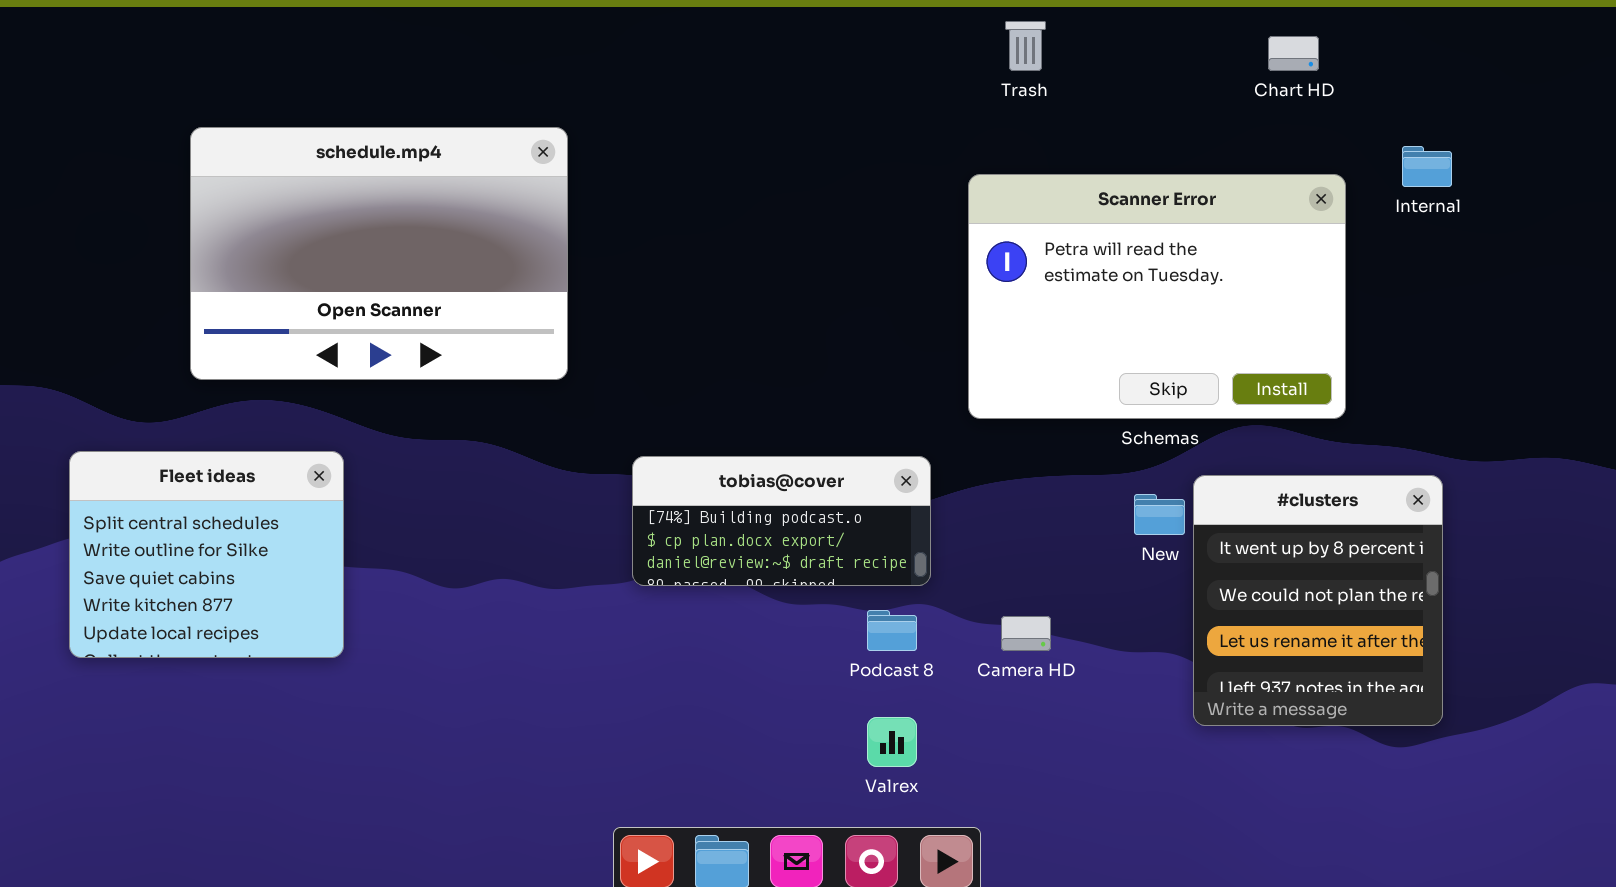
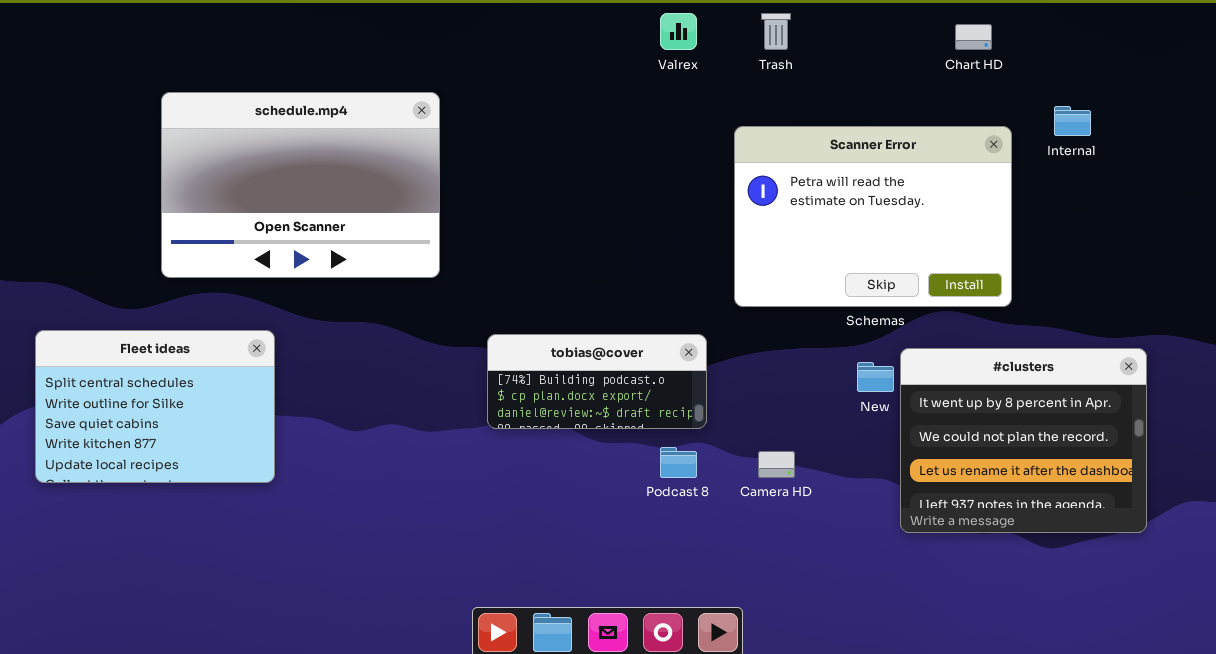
Fleet ideas: [69,451,344,658] -> [35,330,275,483], resized
#clusters: [1193,475,1443,726] -> [900,348,1147,533], resized
Valrex: [867,717,917,767] -> [660,13,697,50], moved

